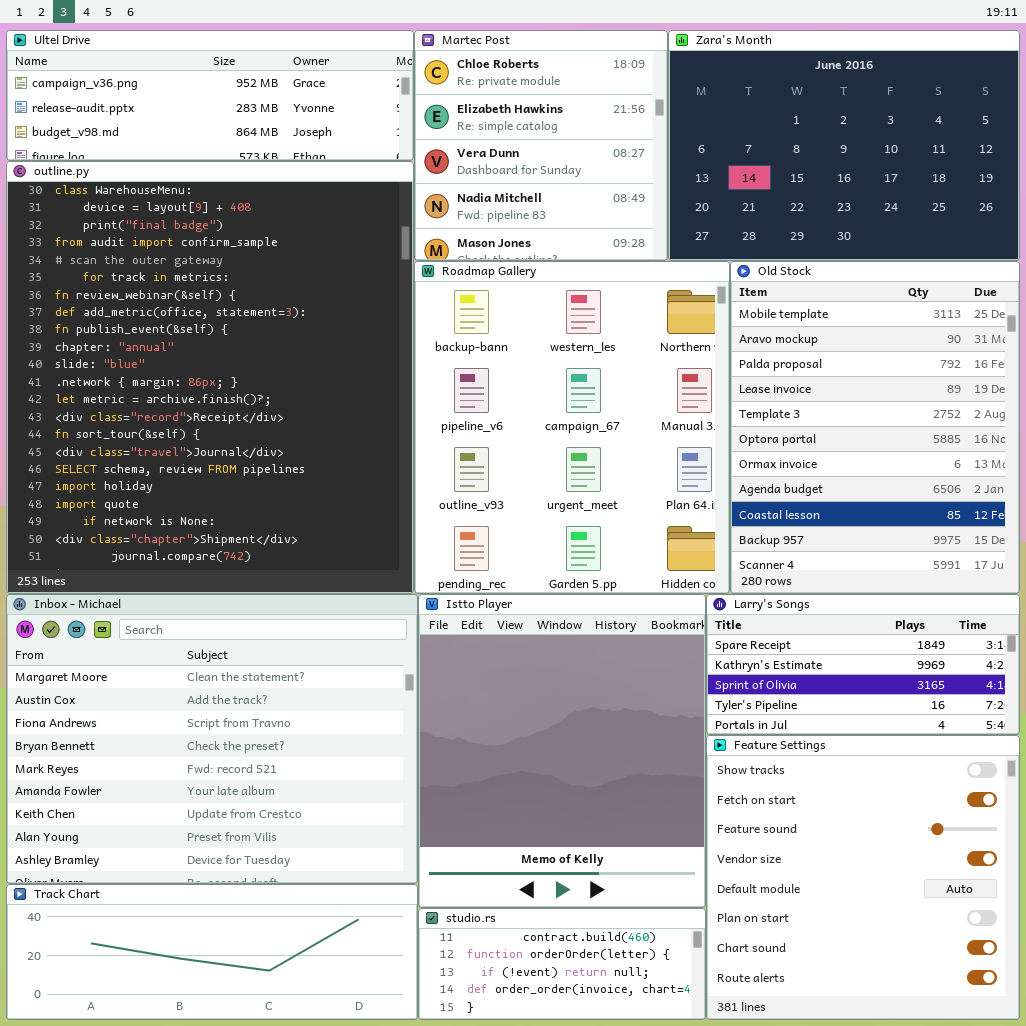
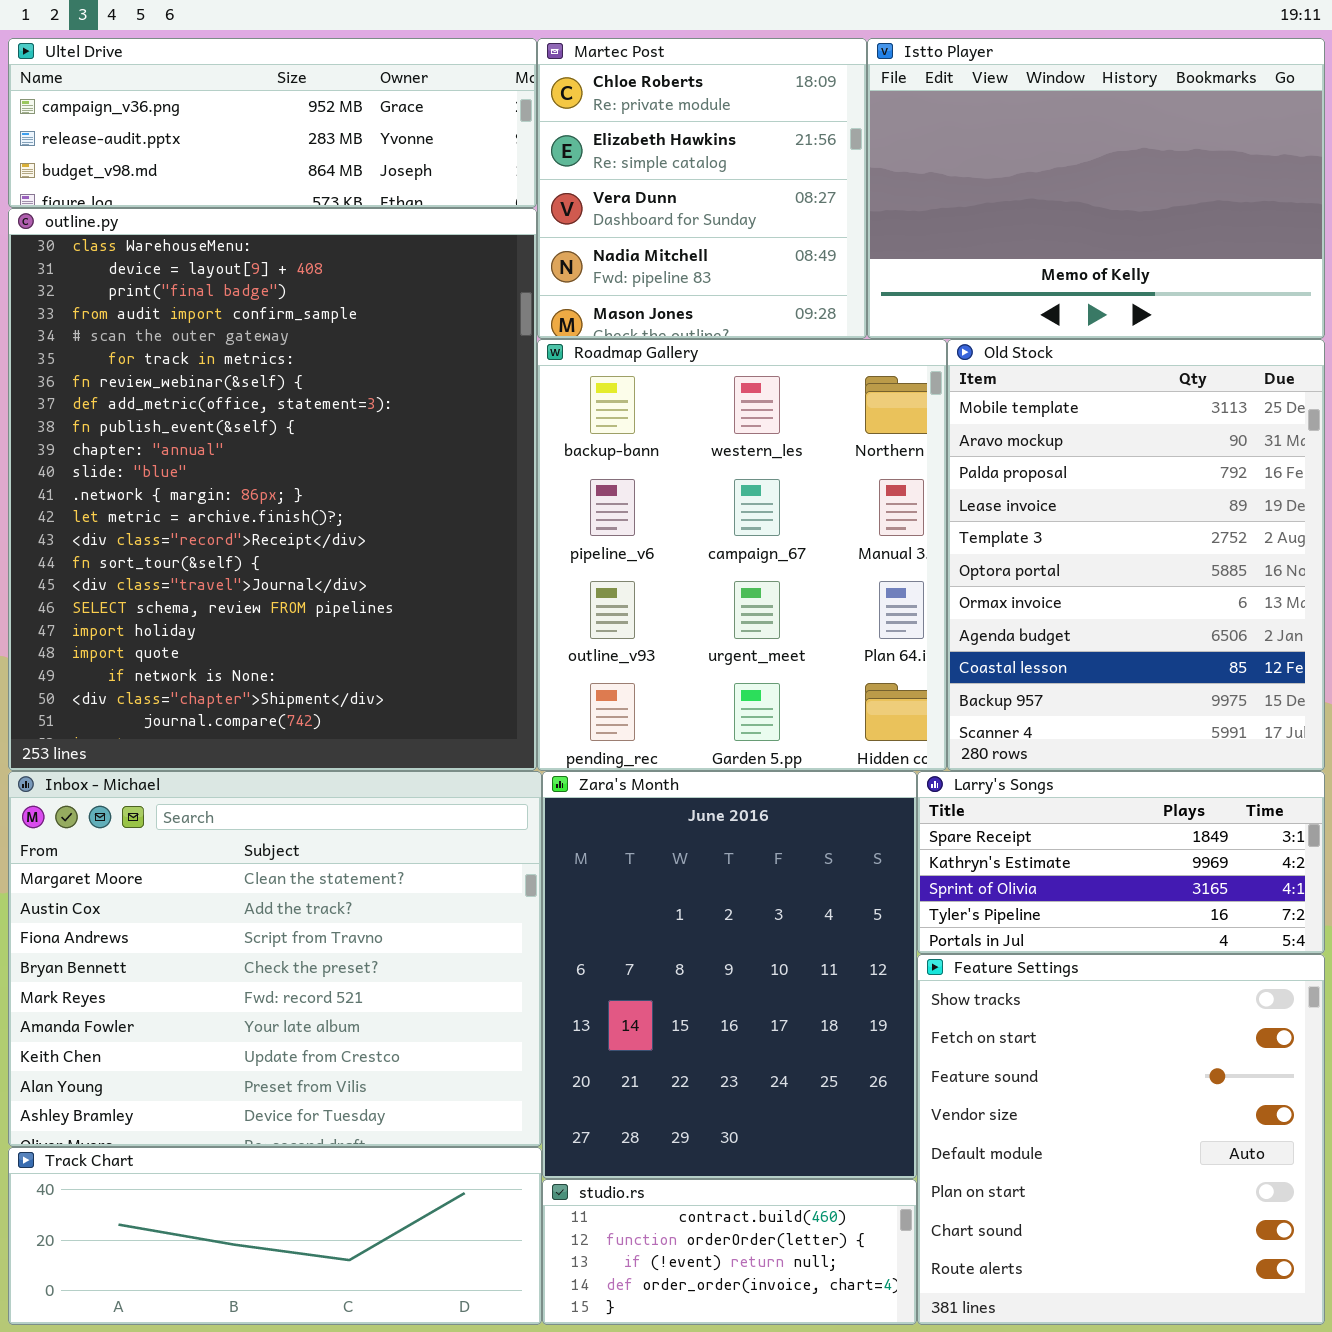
Zara's Month: [668,30,1020,261] -> [542,771,917,1179], moved, resized
Istto Player: [418,594,706,908] -> [867,38,1325,339], moved, resized

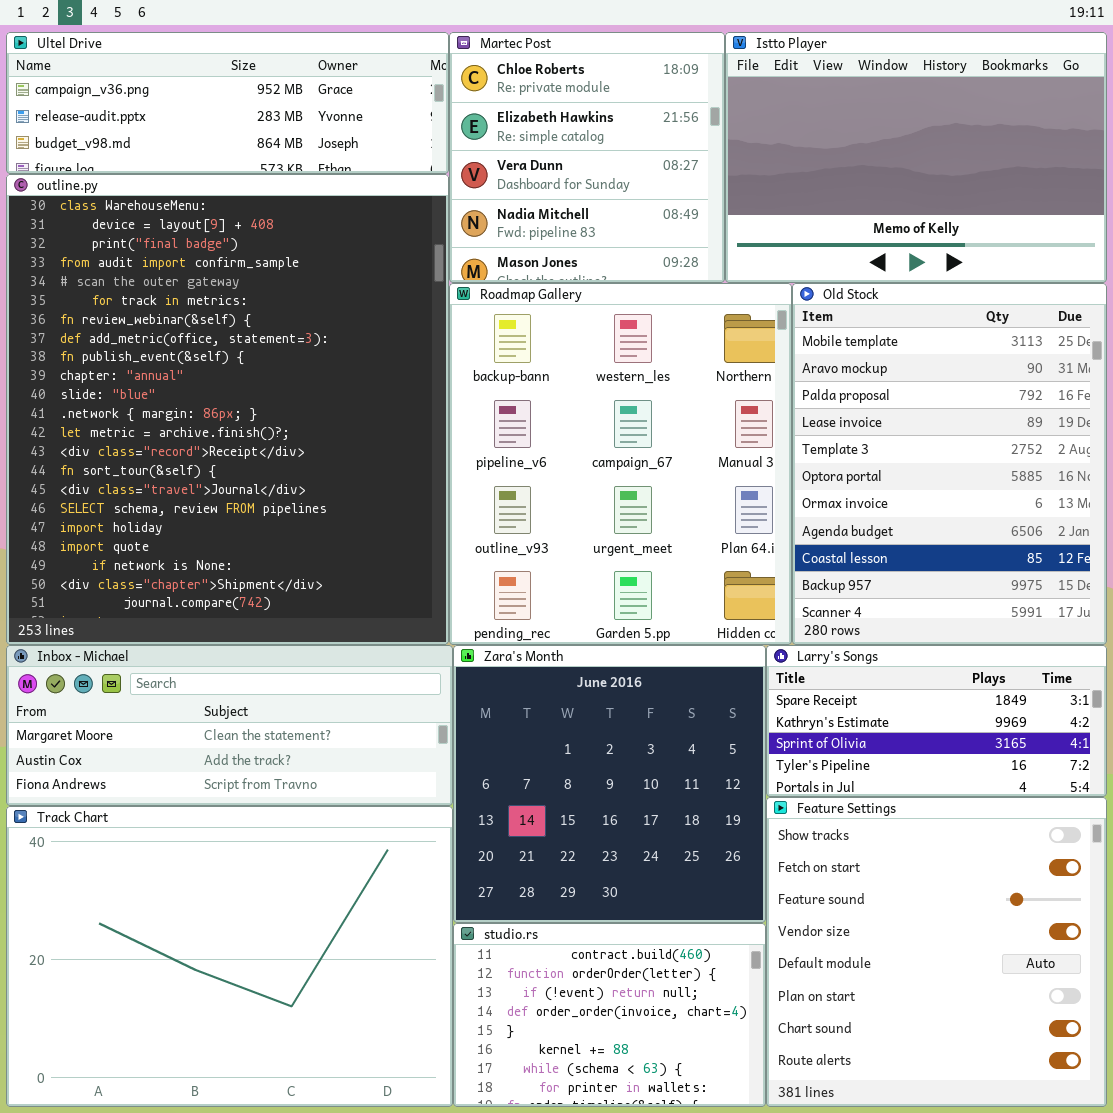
Inbox - Michael: [8,771,542,1147] -> [6,645,453,806], resized
Zara's Month: [542,771,917,1179] -> [453,645,766,923], resized
Track Chart: [8,1147,542,1325] -> [6,806,453,1107], resized
studio.rs: [542,1179,917,1325] -> [453,923,766,1107], resized

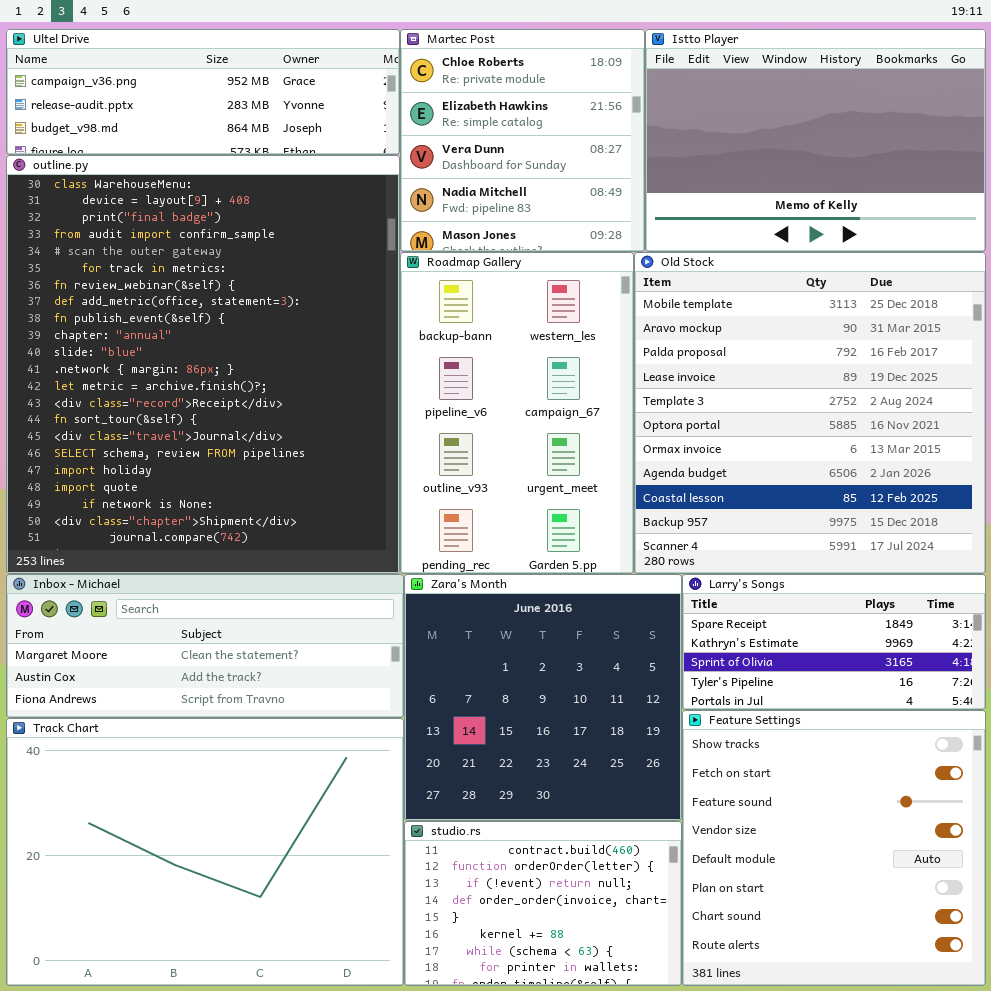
Roadmap Gallery: [449,283,792,645] -> [400,252,634,574], resized
Old Stock: [792,283,1107,645] -> [634,252,986,574], resized

